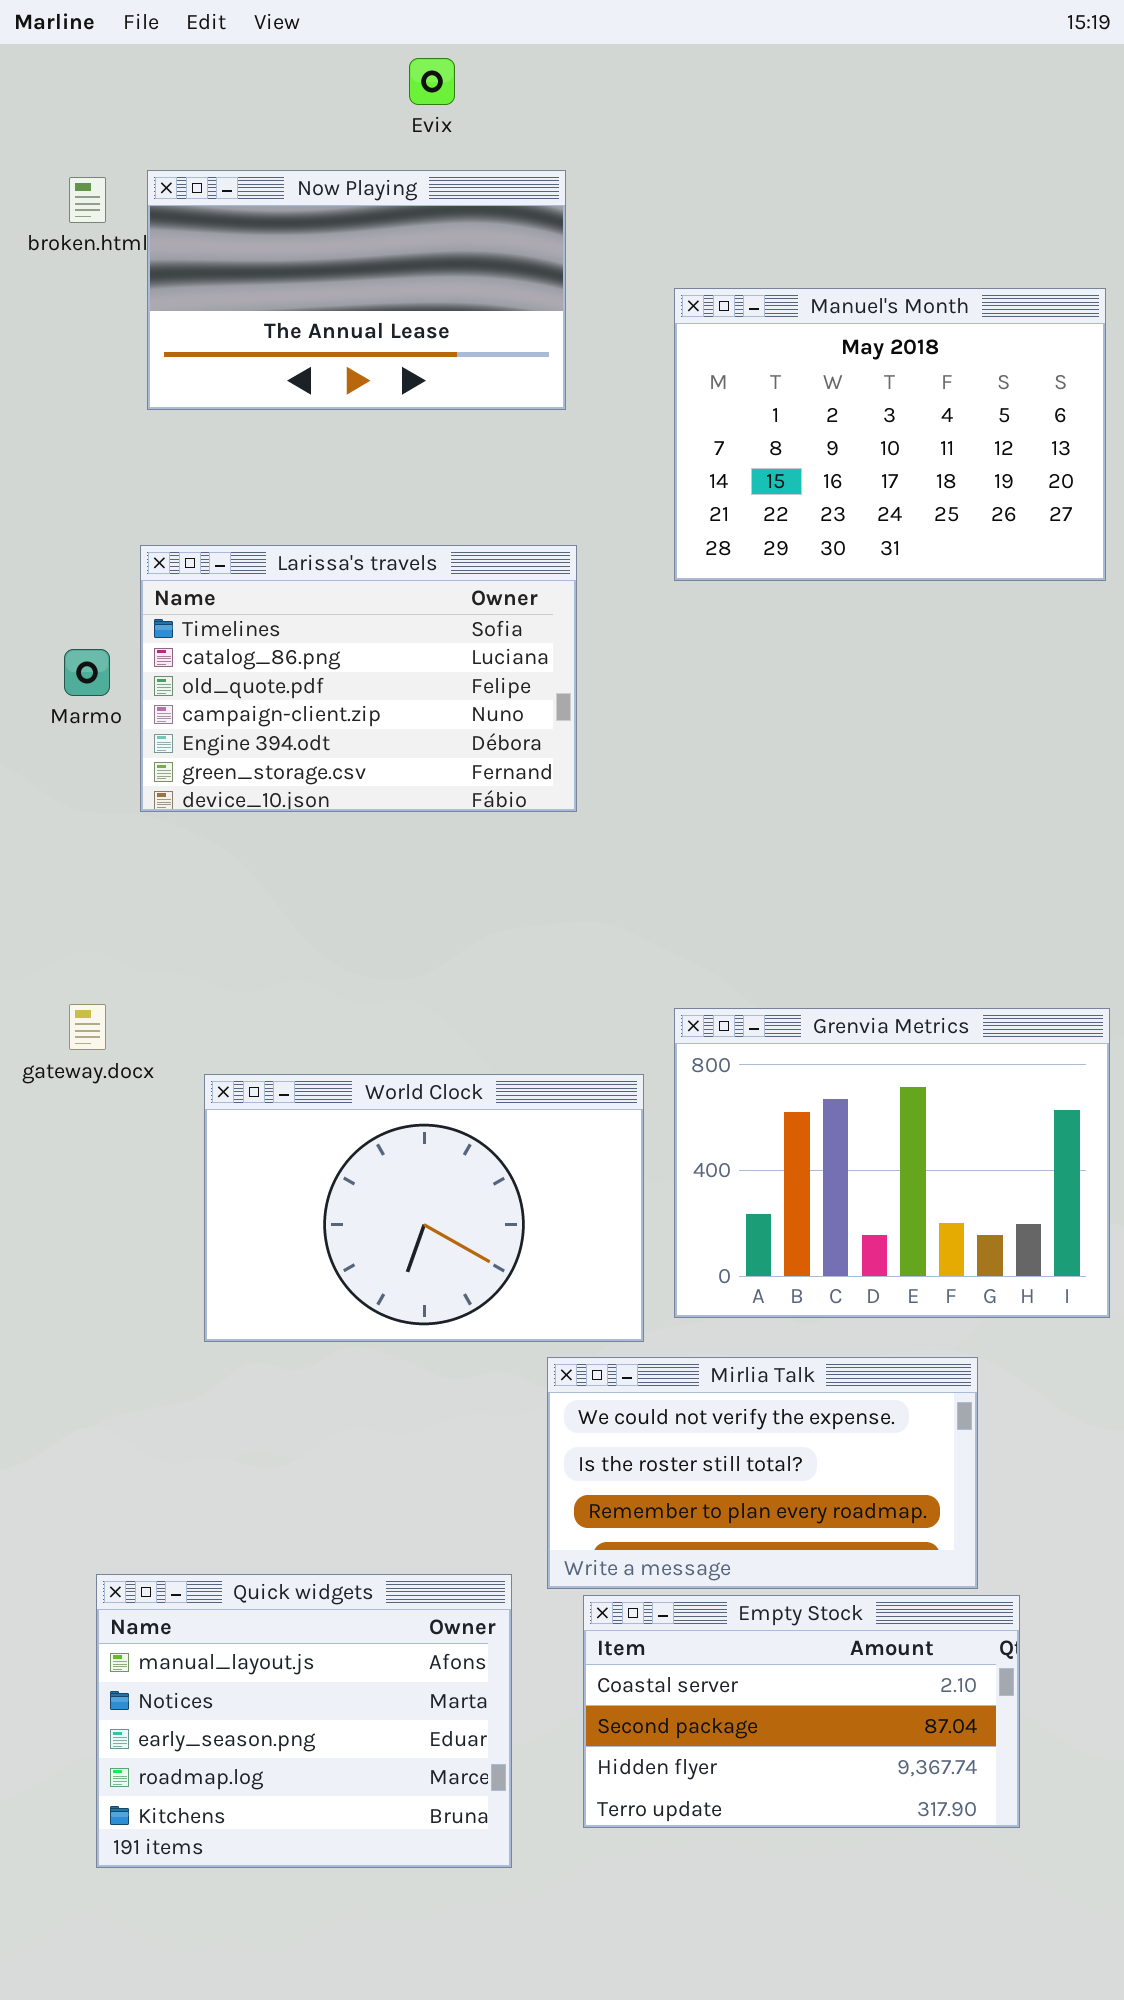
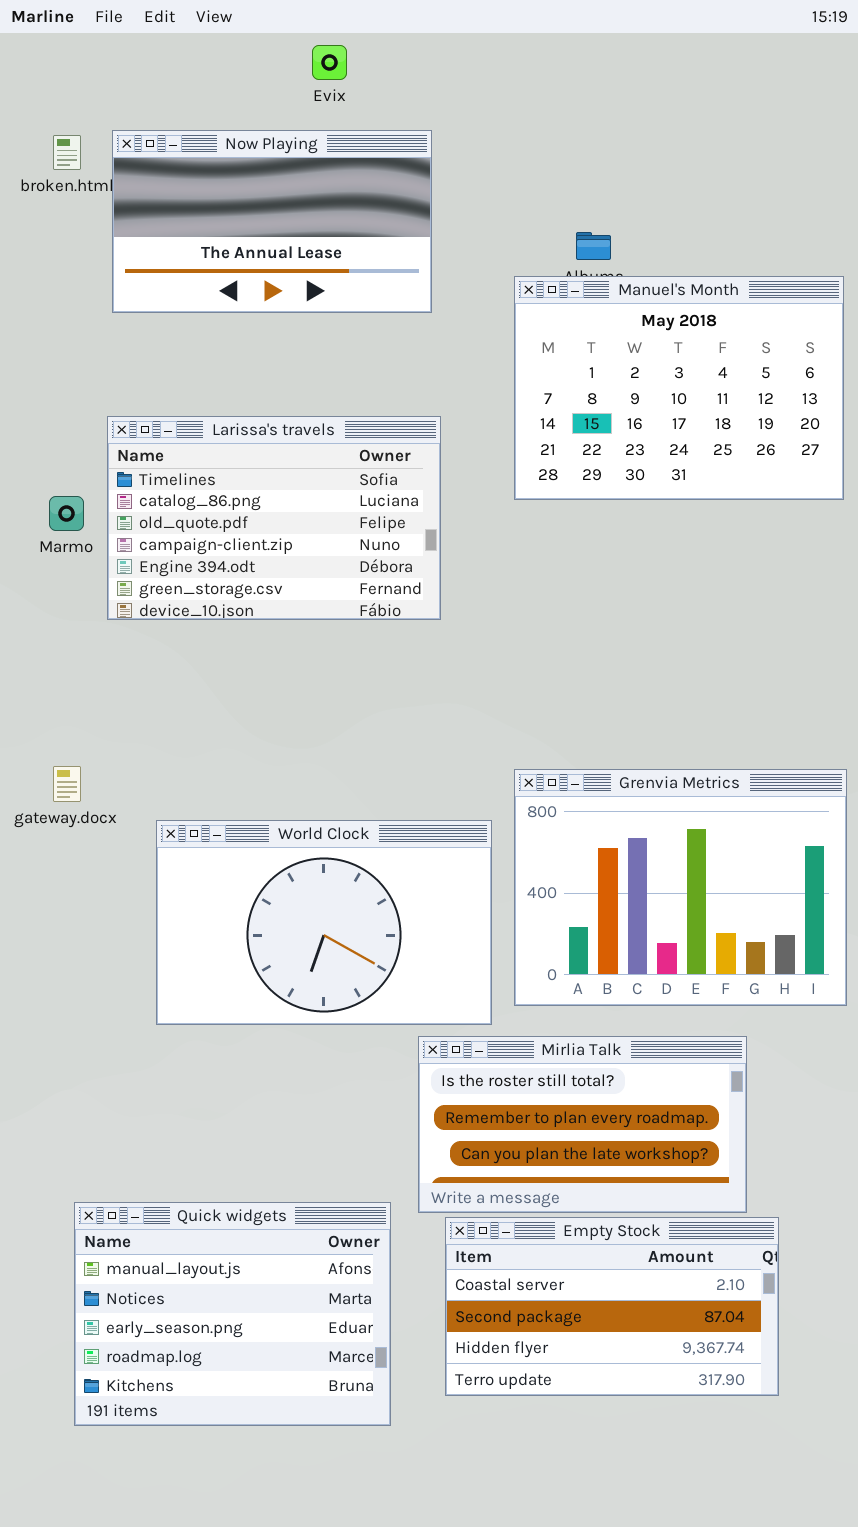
Manuel's Month: [674,288,1106,581] -> [514,276,844,500], moved
Mirlia Talk: [547,1357,978,1589] -> [418,1036,747,1213], scrolled down 1 row

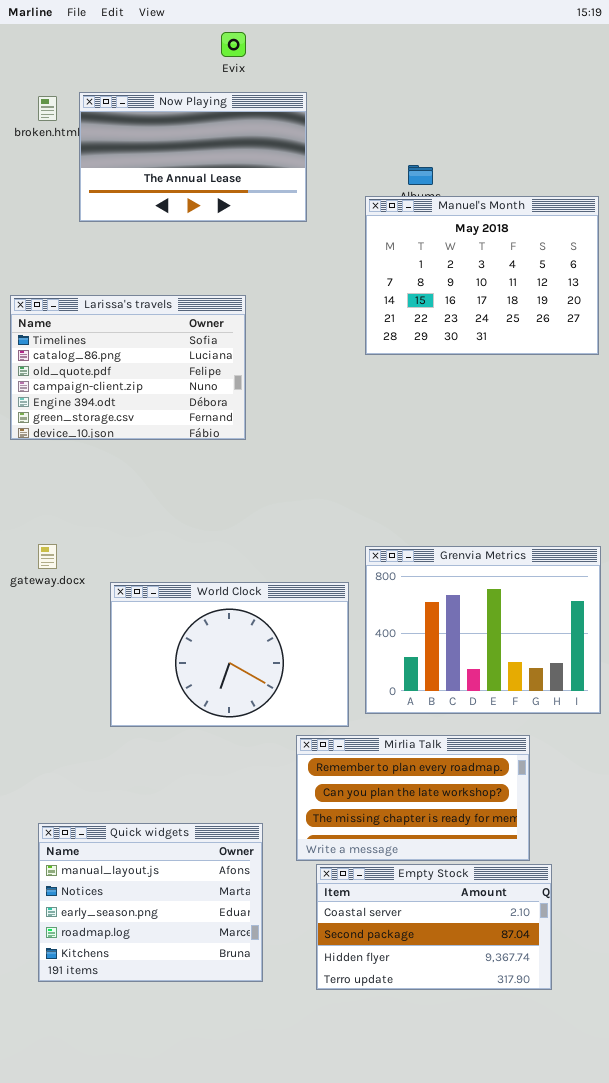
Larissa's travels: [107,416,441,620] -> [10,295,246,440], moved
Mirlia Talk: [418,1036,747,1213] -> [296,735,530,861], scrolled down 1 row
Quick widgets: [74,1202,391,1426] -> [38,823,263,982], moved

